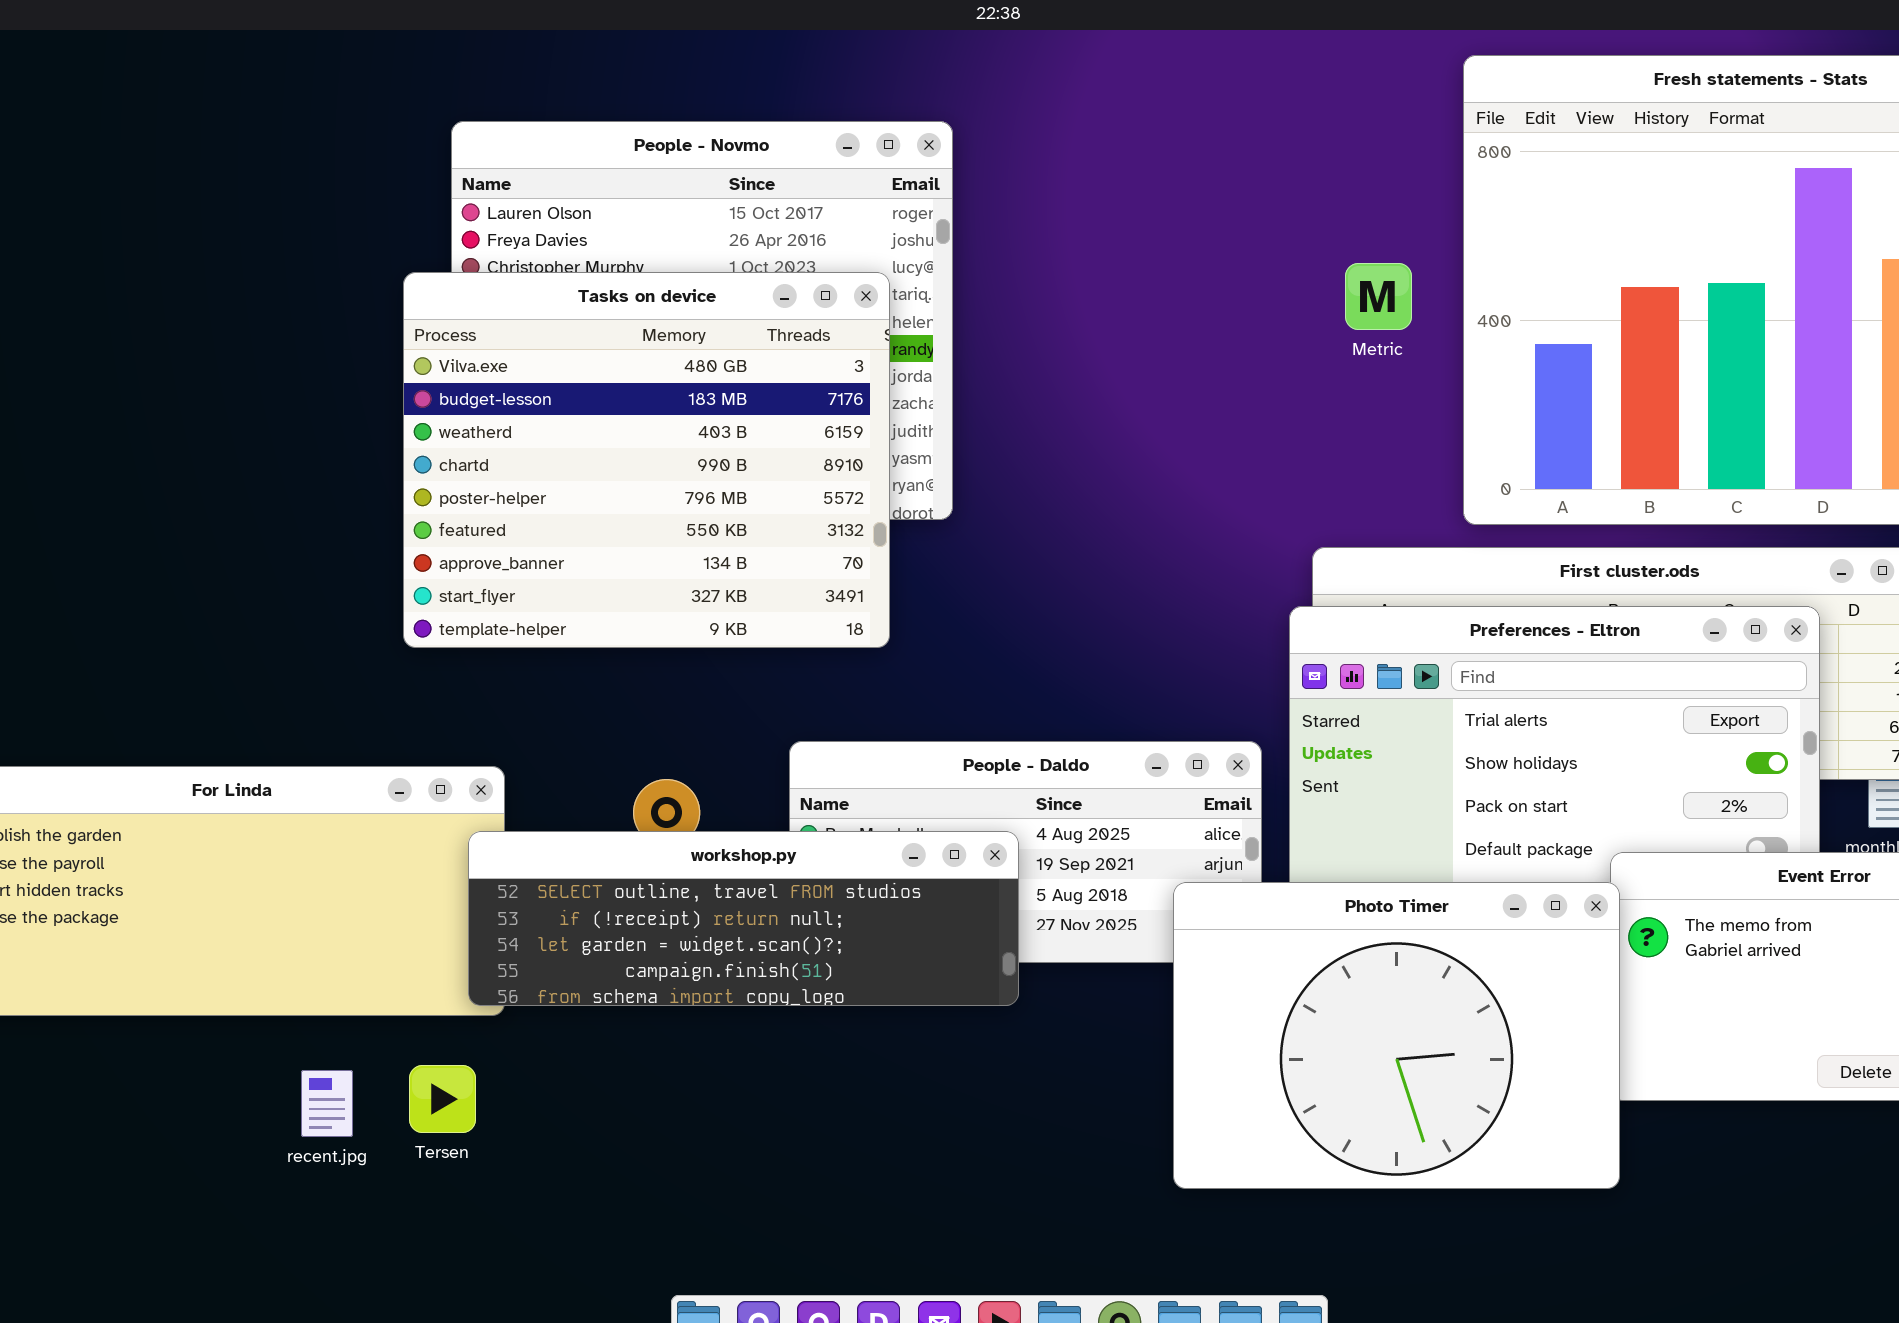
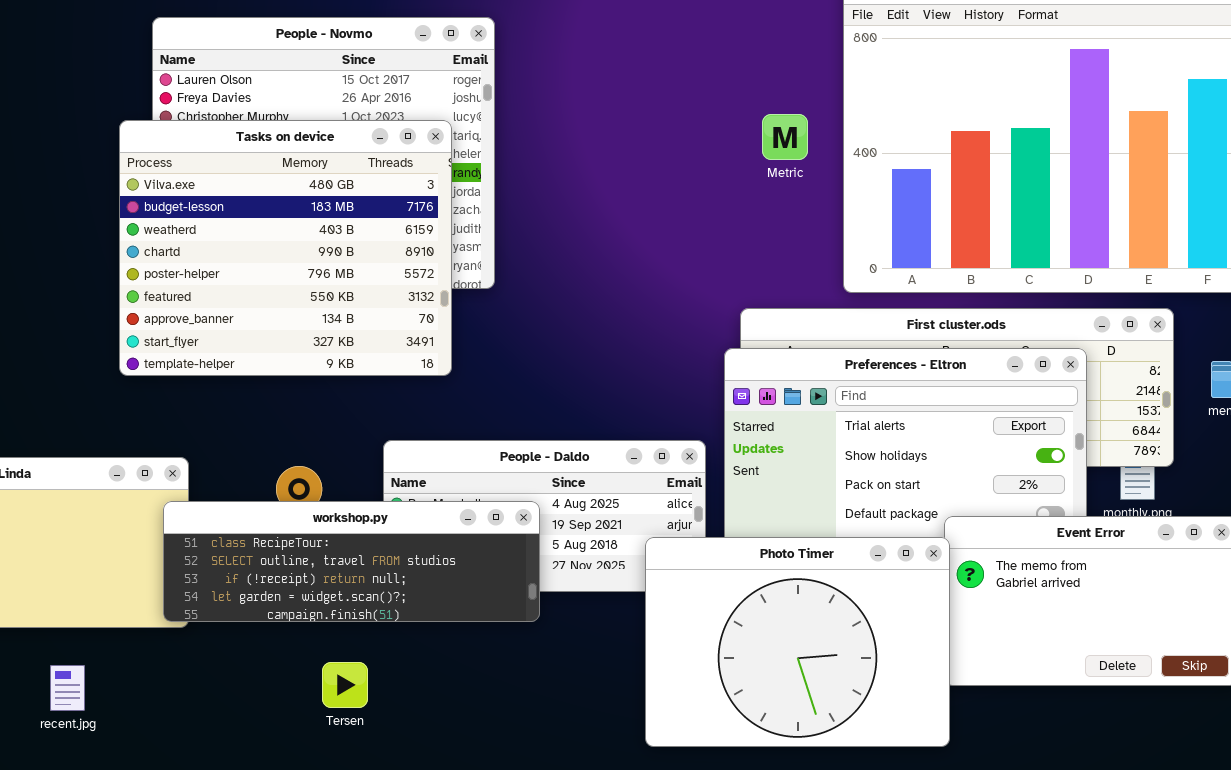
workshop.py: [468,831,1019,1006] -> [163,501,540,622], scrolled up 1 row
Tersen: [409,1065,476,1133] -> [322,662,368,708], moved

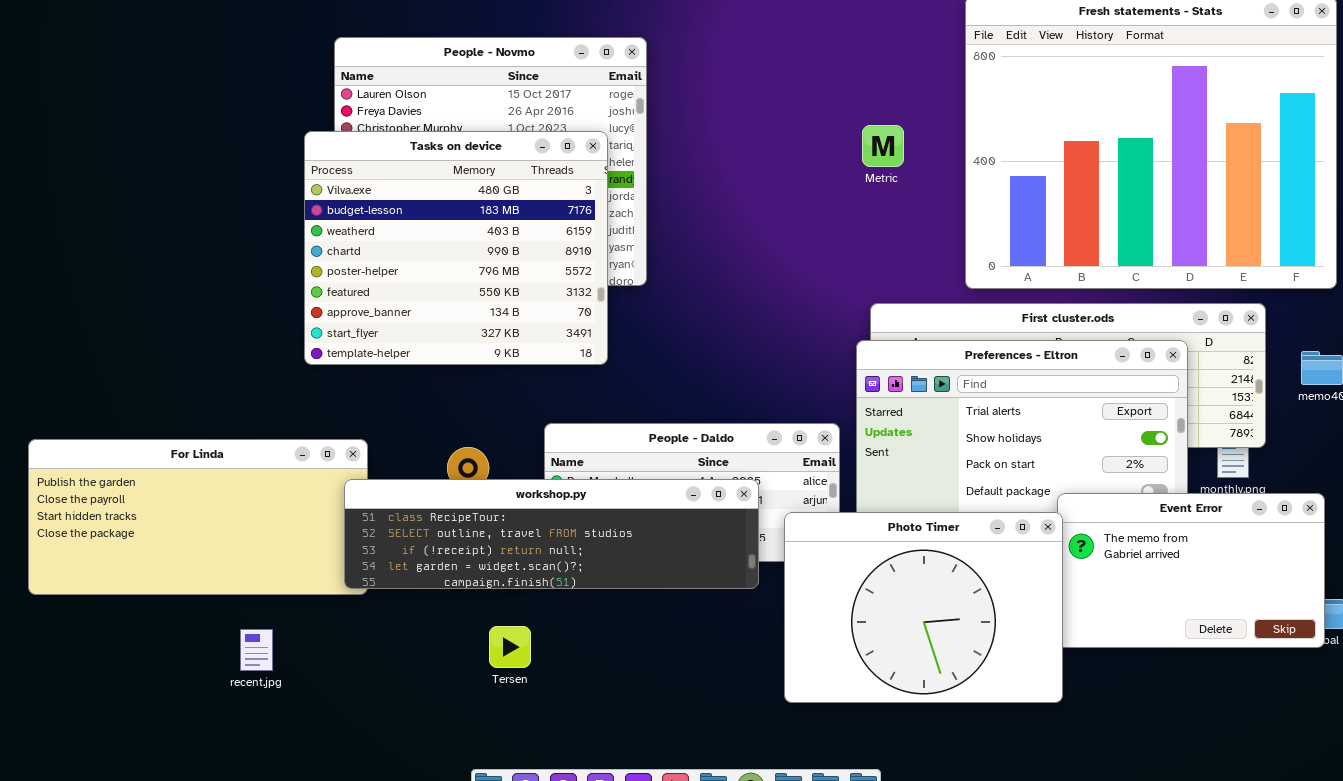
Metric: [762,114,808,160] -> [862,125,904,167], moved
workshop.py: [163,501,540,622] -> [344,479,759,589], resized

